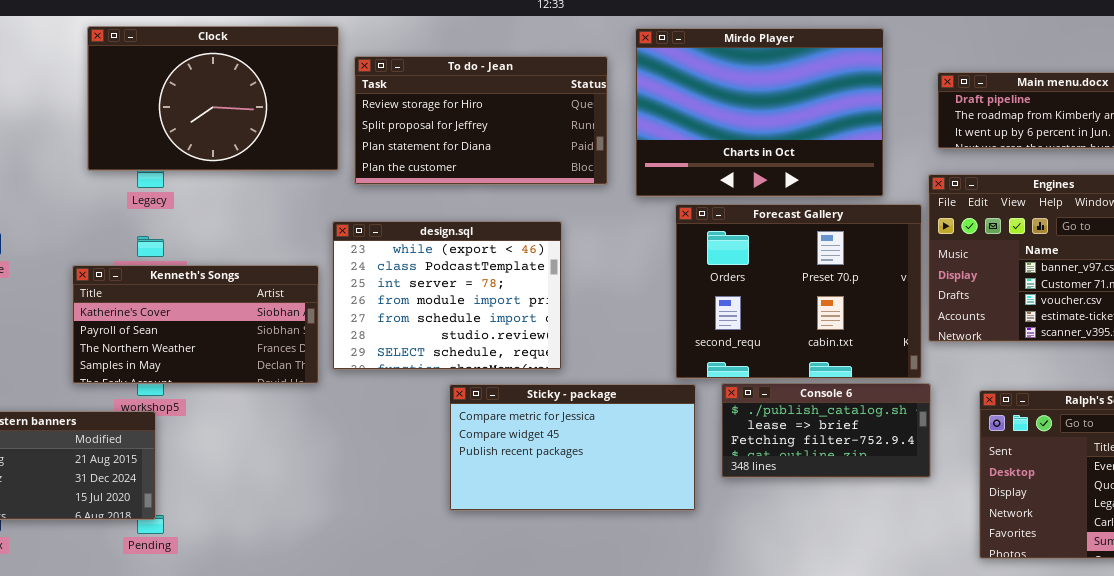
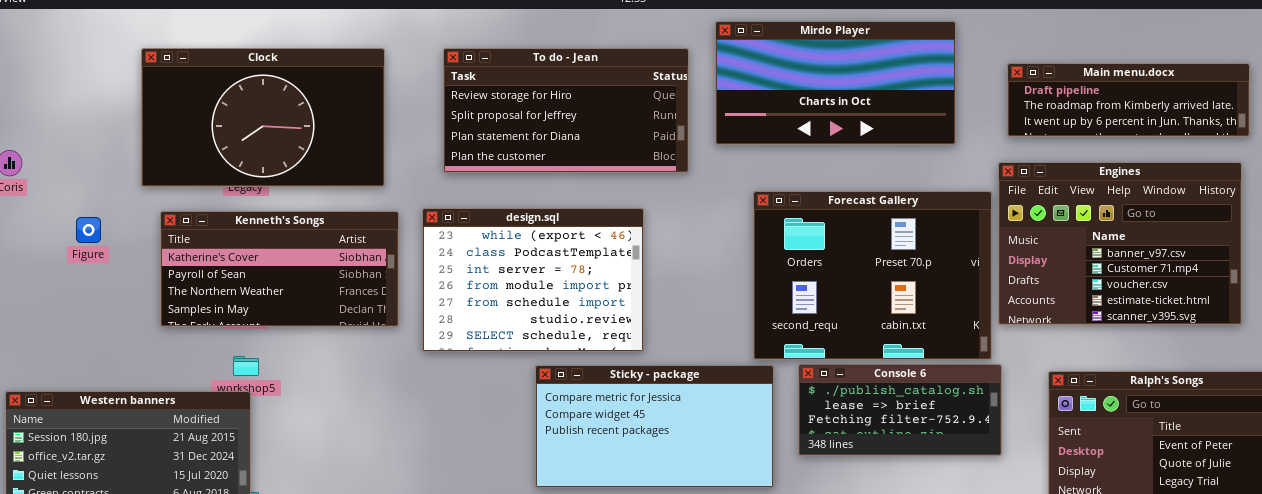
Clock: [87,26,339,171] -> [141,48,385,187], moved
Mirdo Player: [635,28,884,197] -> [715,21,956,145], resized
Kenneth's Songs: [72,265,319,384] -> [160,211,399,327], moved

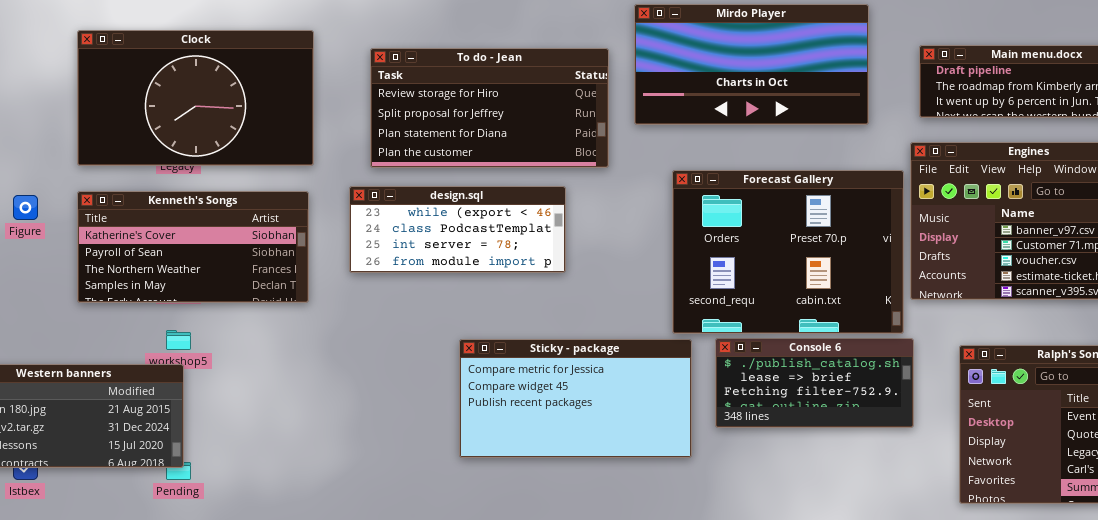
To do - Jean: [443,48,689,173] -> [370,48,609,168], moved
design.sql: [422,208,644,352] -> [349,186,566,273], resized
Kenneth's Songs: [160,211,399,327] -> [77,191,309,303], moved

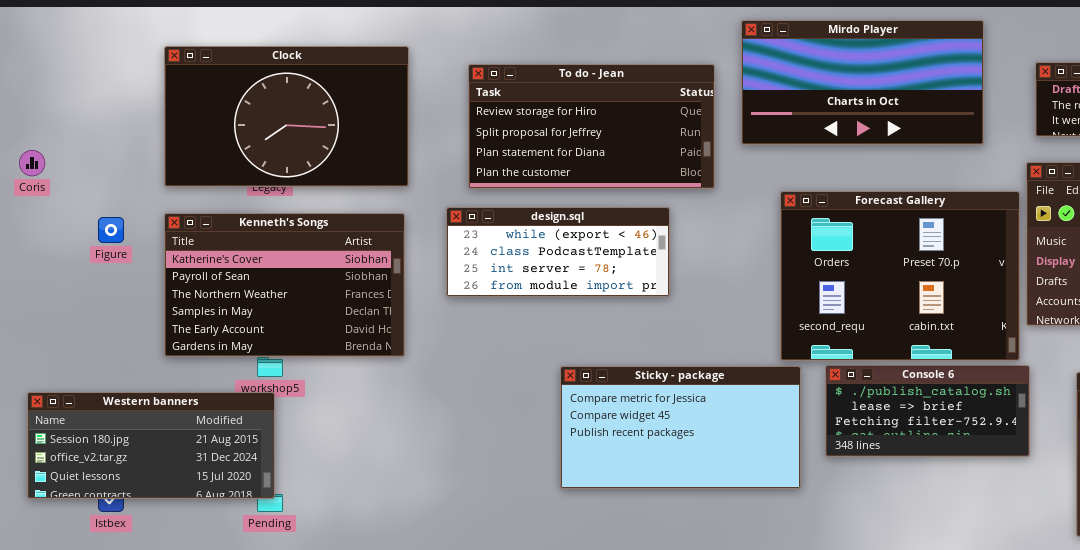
Kenneth's Songs: [77,191,309,303] -> [164,213,405,357], resized

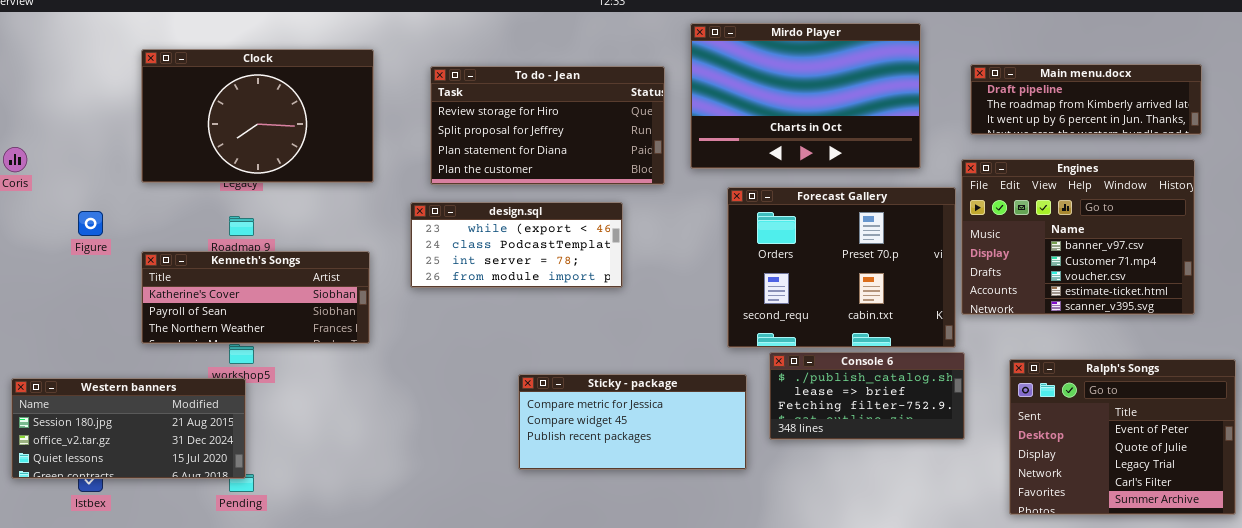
Mirdo Player: [741,20,984,145] -> [690,23,921,169], resized
Kenneth's Songs: [164,213,405,357] -> [141,251,370,344], resized
Sticky - package: [560,366,801,489] -> [518,374,747,470], resized

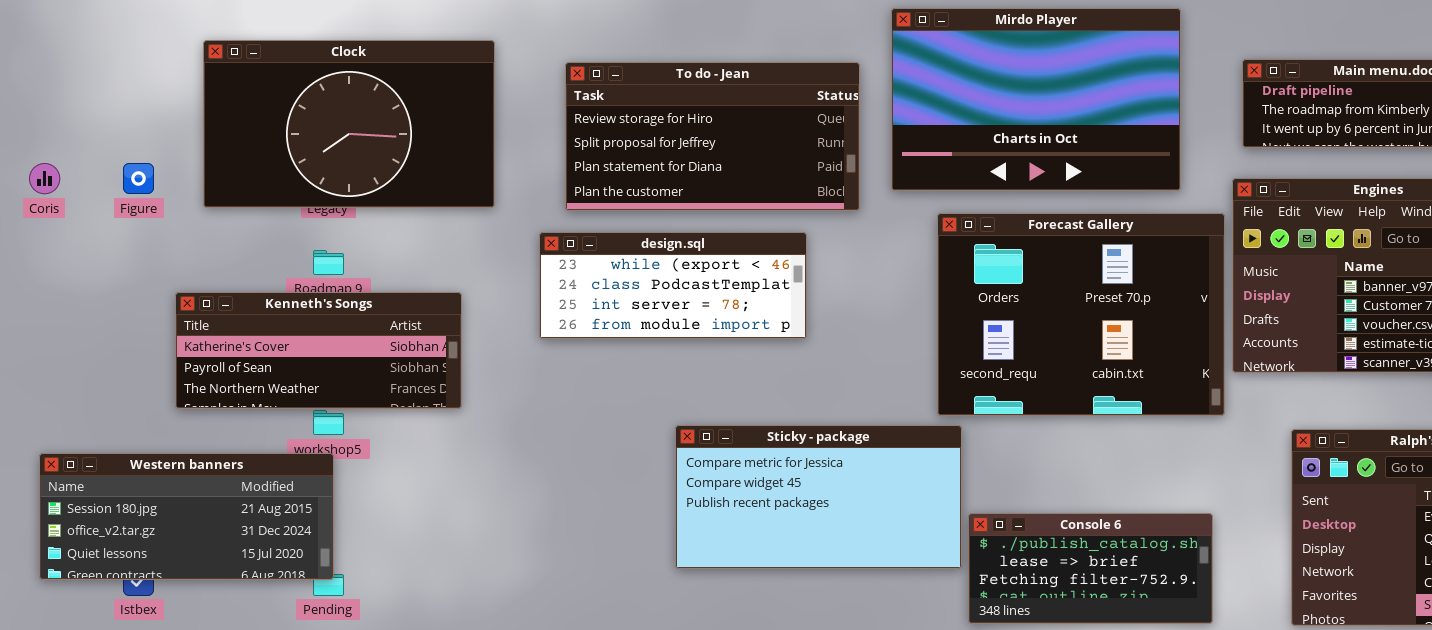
Figure: [78,211,103,236] -> [123,163,154,194], moved
Kenneth's Songs: [141,251,370,344] -> [175,292,462,409], moved
Console 6: [769,352,965,440] -> [968,513,1213,624], moved
Sticky - package: [518,374,747,470] -> [675,425,962,569], resized

